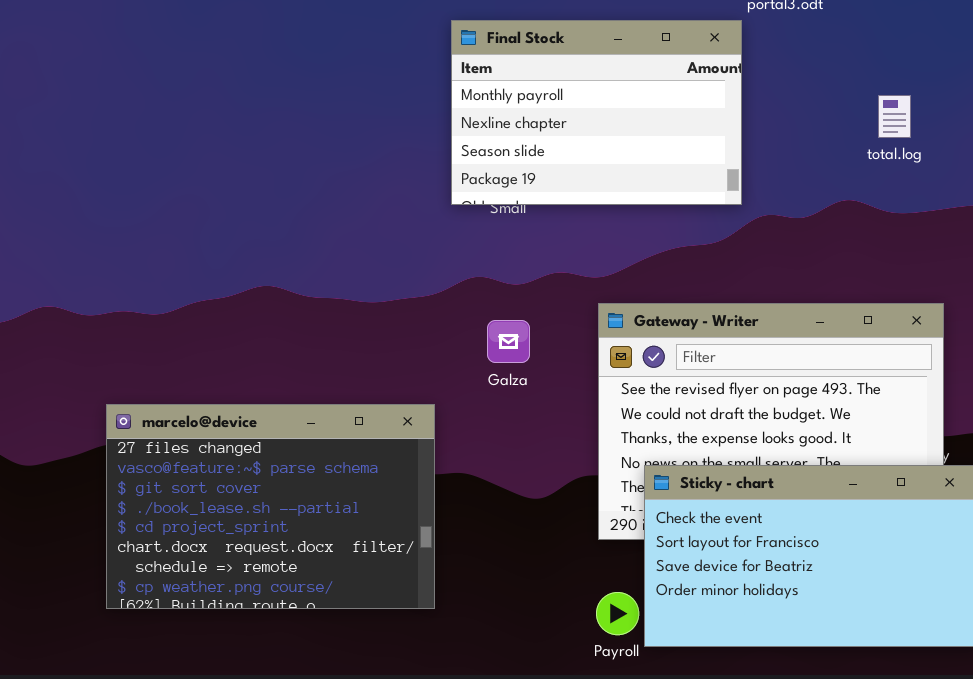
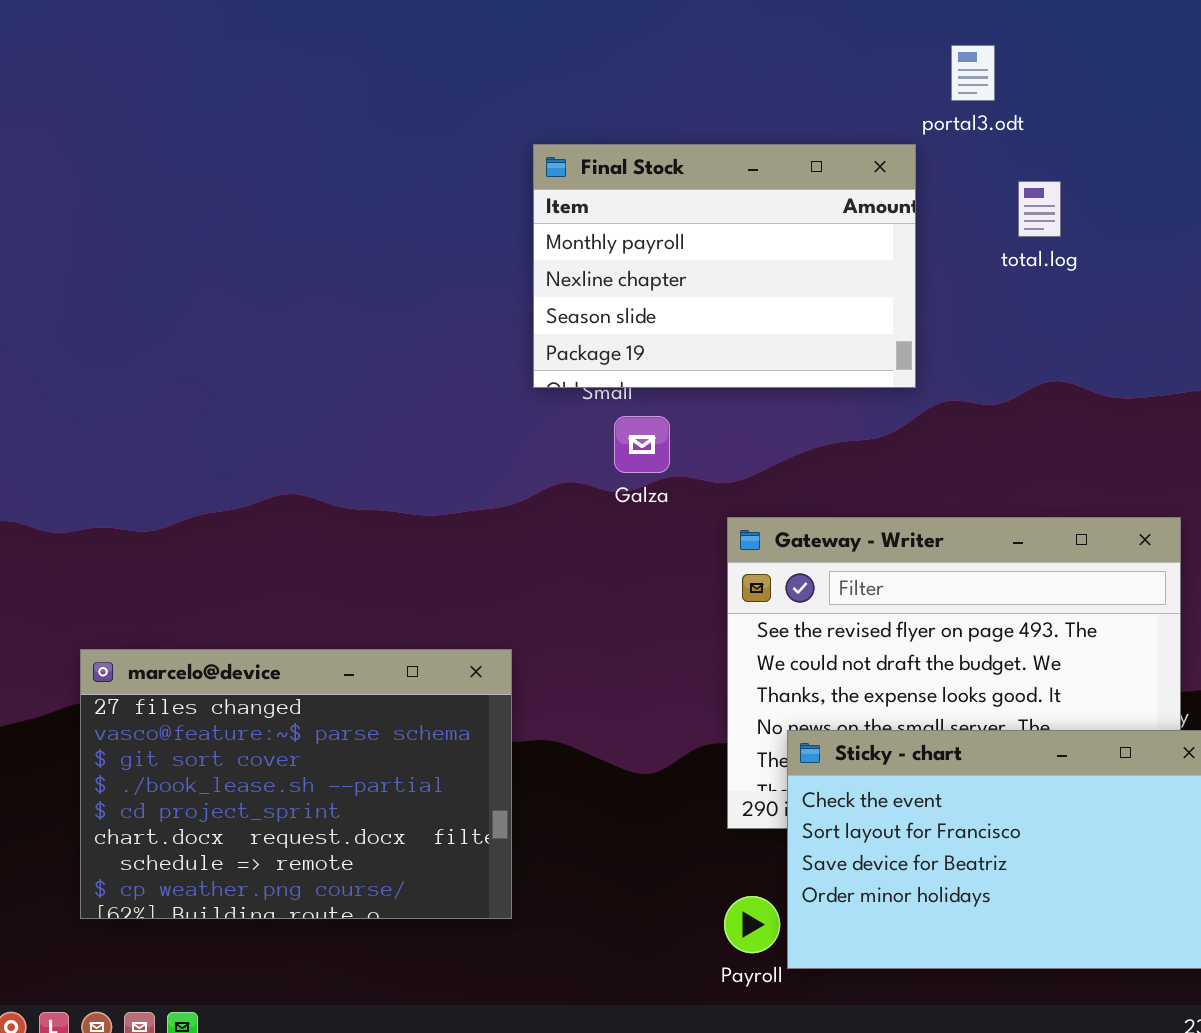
total.log: [878,95,911,138] -> [1018,181,1061,237], moved
Galza: [487,320,530,363] -> [614,416,670,473], moved

